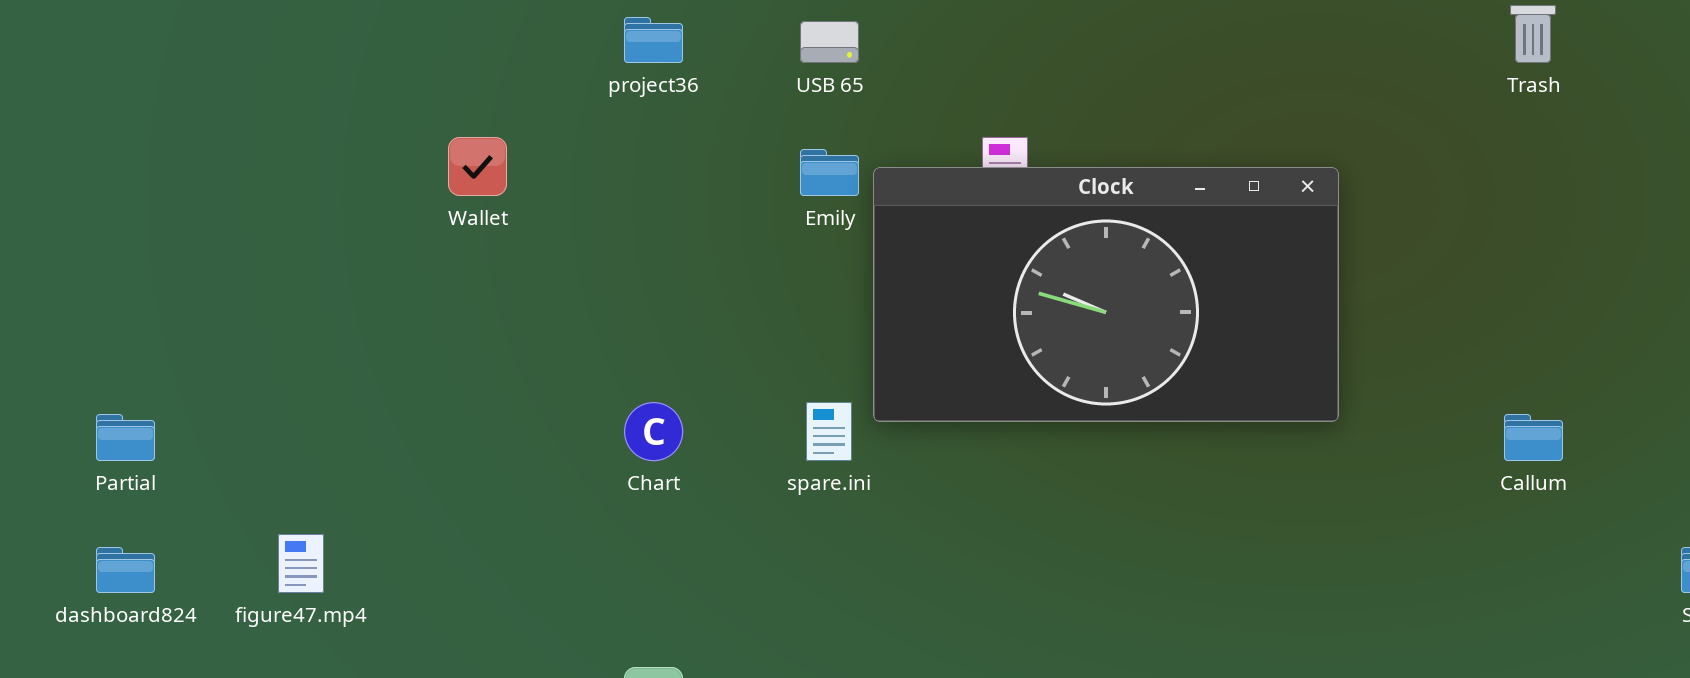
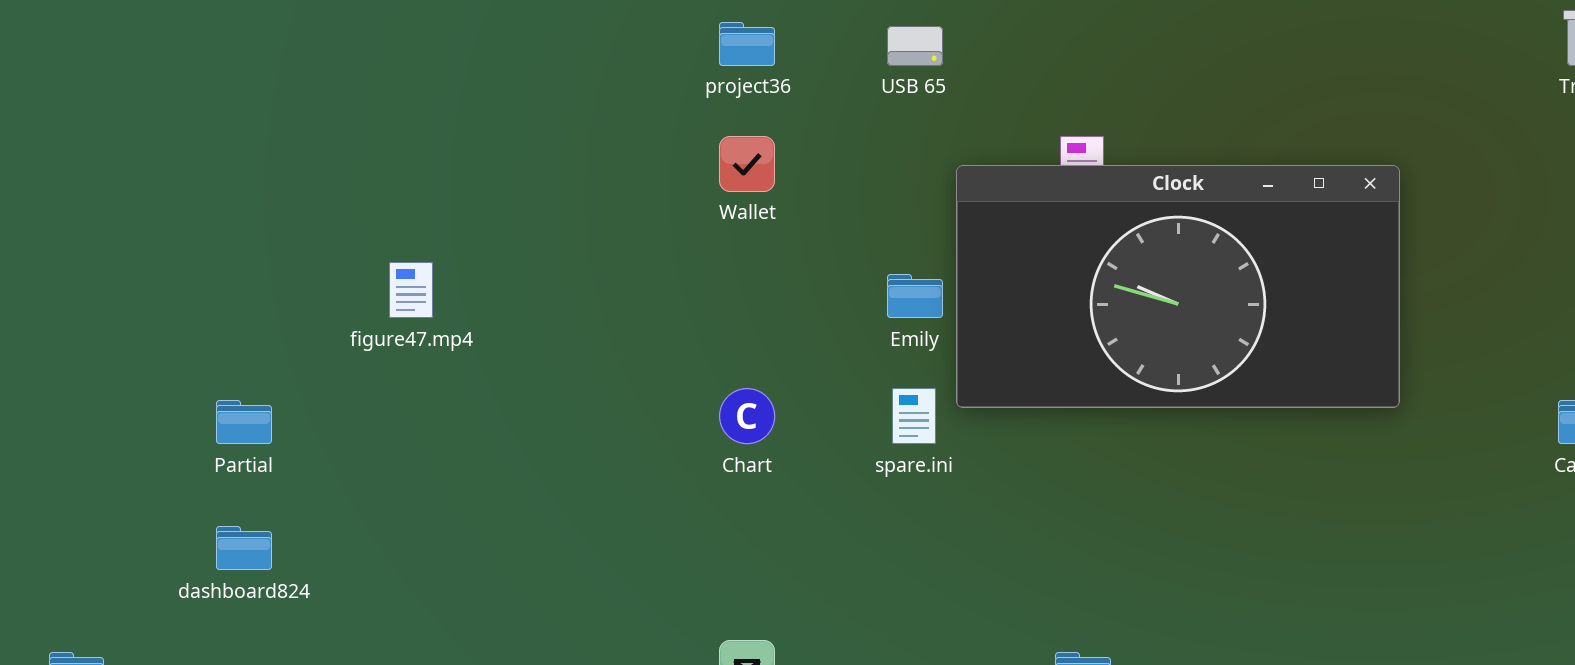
Wallet: [448,137,507,196] -> [719,136,775,192], moved
Emily: [800,149,859,196] -> [887,274,943,318], moved
figure47.mp4: [278,534,324,593] -> [389,262,433,318], moved

